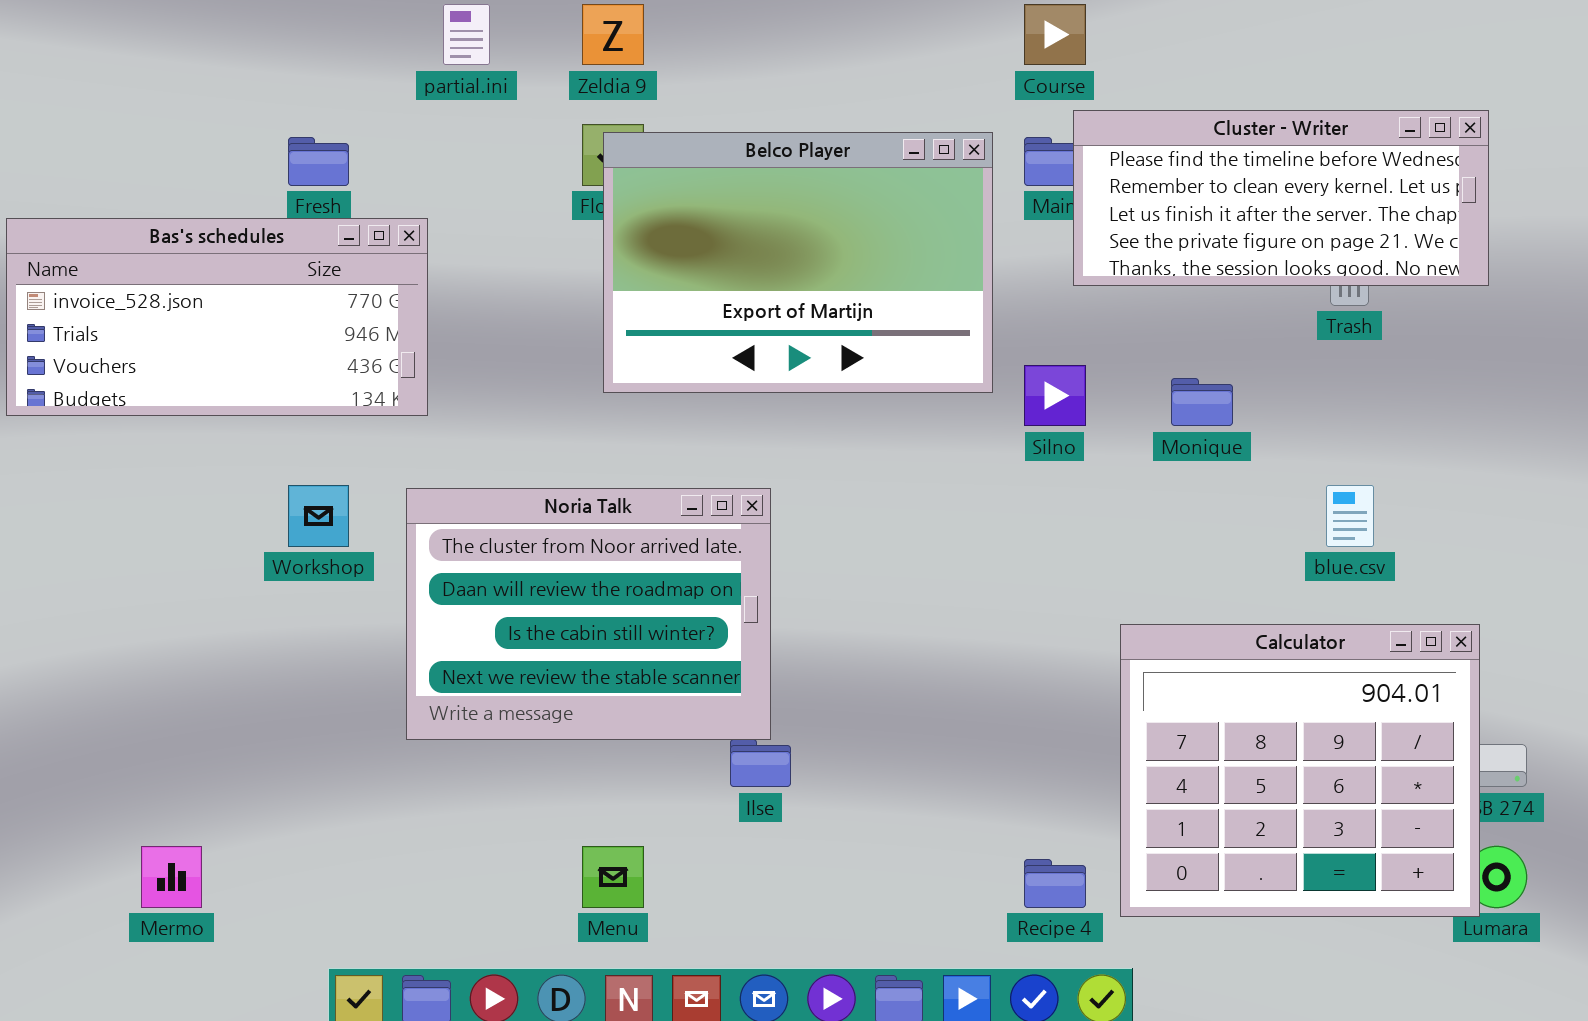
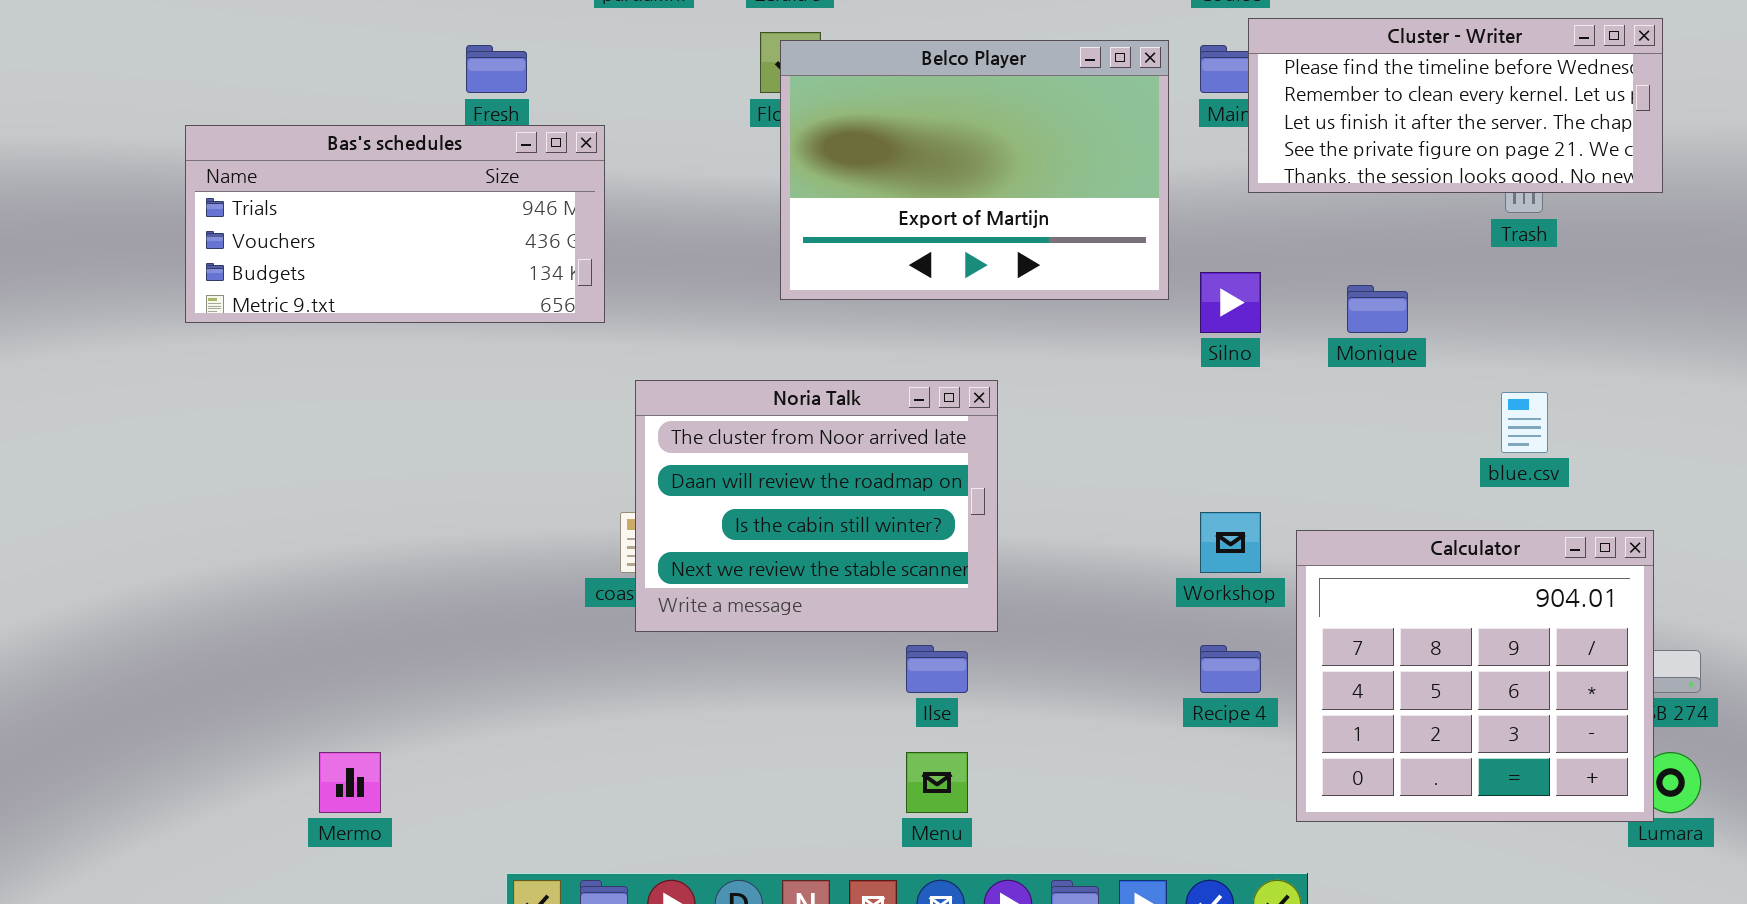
Bas's schedules: [6,218,428,416] -> [185,125,605,323], scrolled down 1 row
Workshop: [288,485,349,547] -> [1200,512,1261,573], moved
Noria Talk: [406,488,771,740] -> [635,380,998,632], moved
Menu: [582,846,644,908] -> [906,752,968,813], moved
Recipe 4: [1024,859,1086,908] -> [1200,645,1261,693], moved

